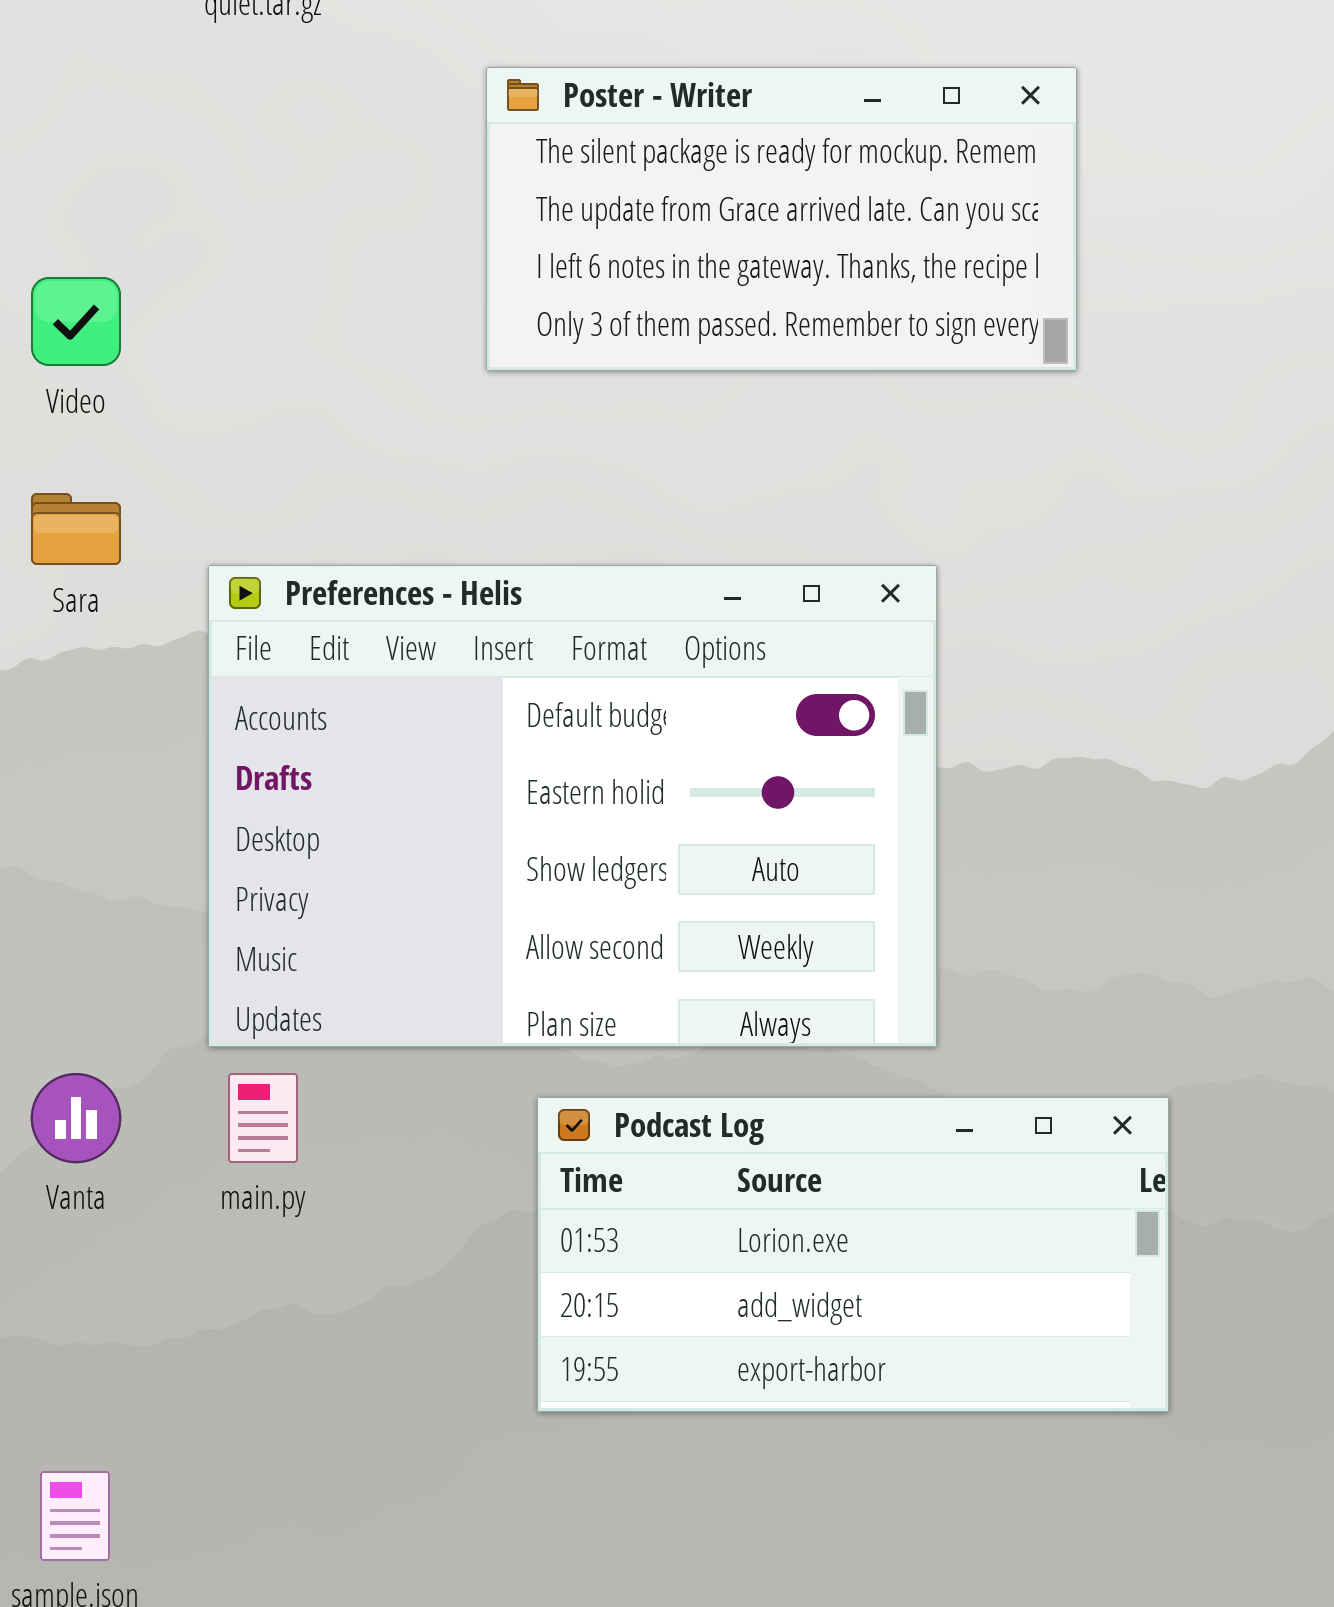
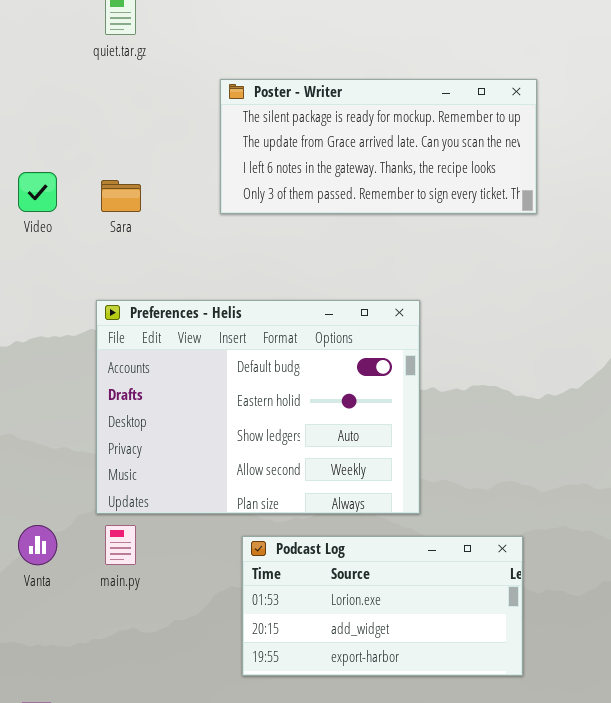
Poster - Writer: [486,67,1077,371] -> [220,79,537,214], resized
Sara: [31,493,121,565] -> [101,180,141,212], moved

